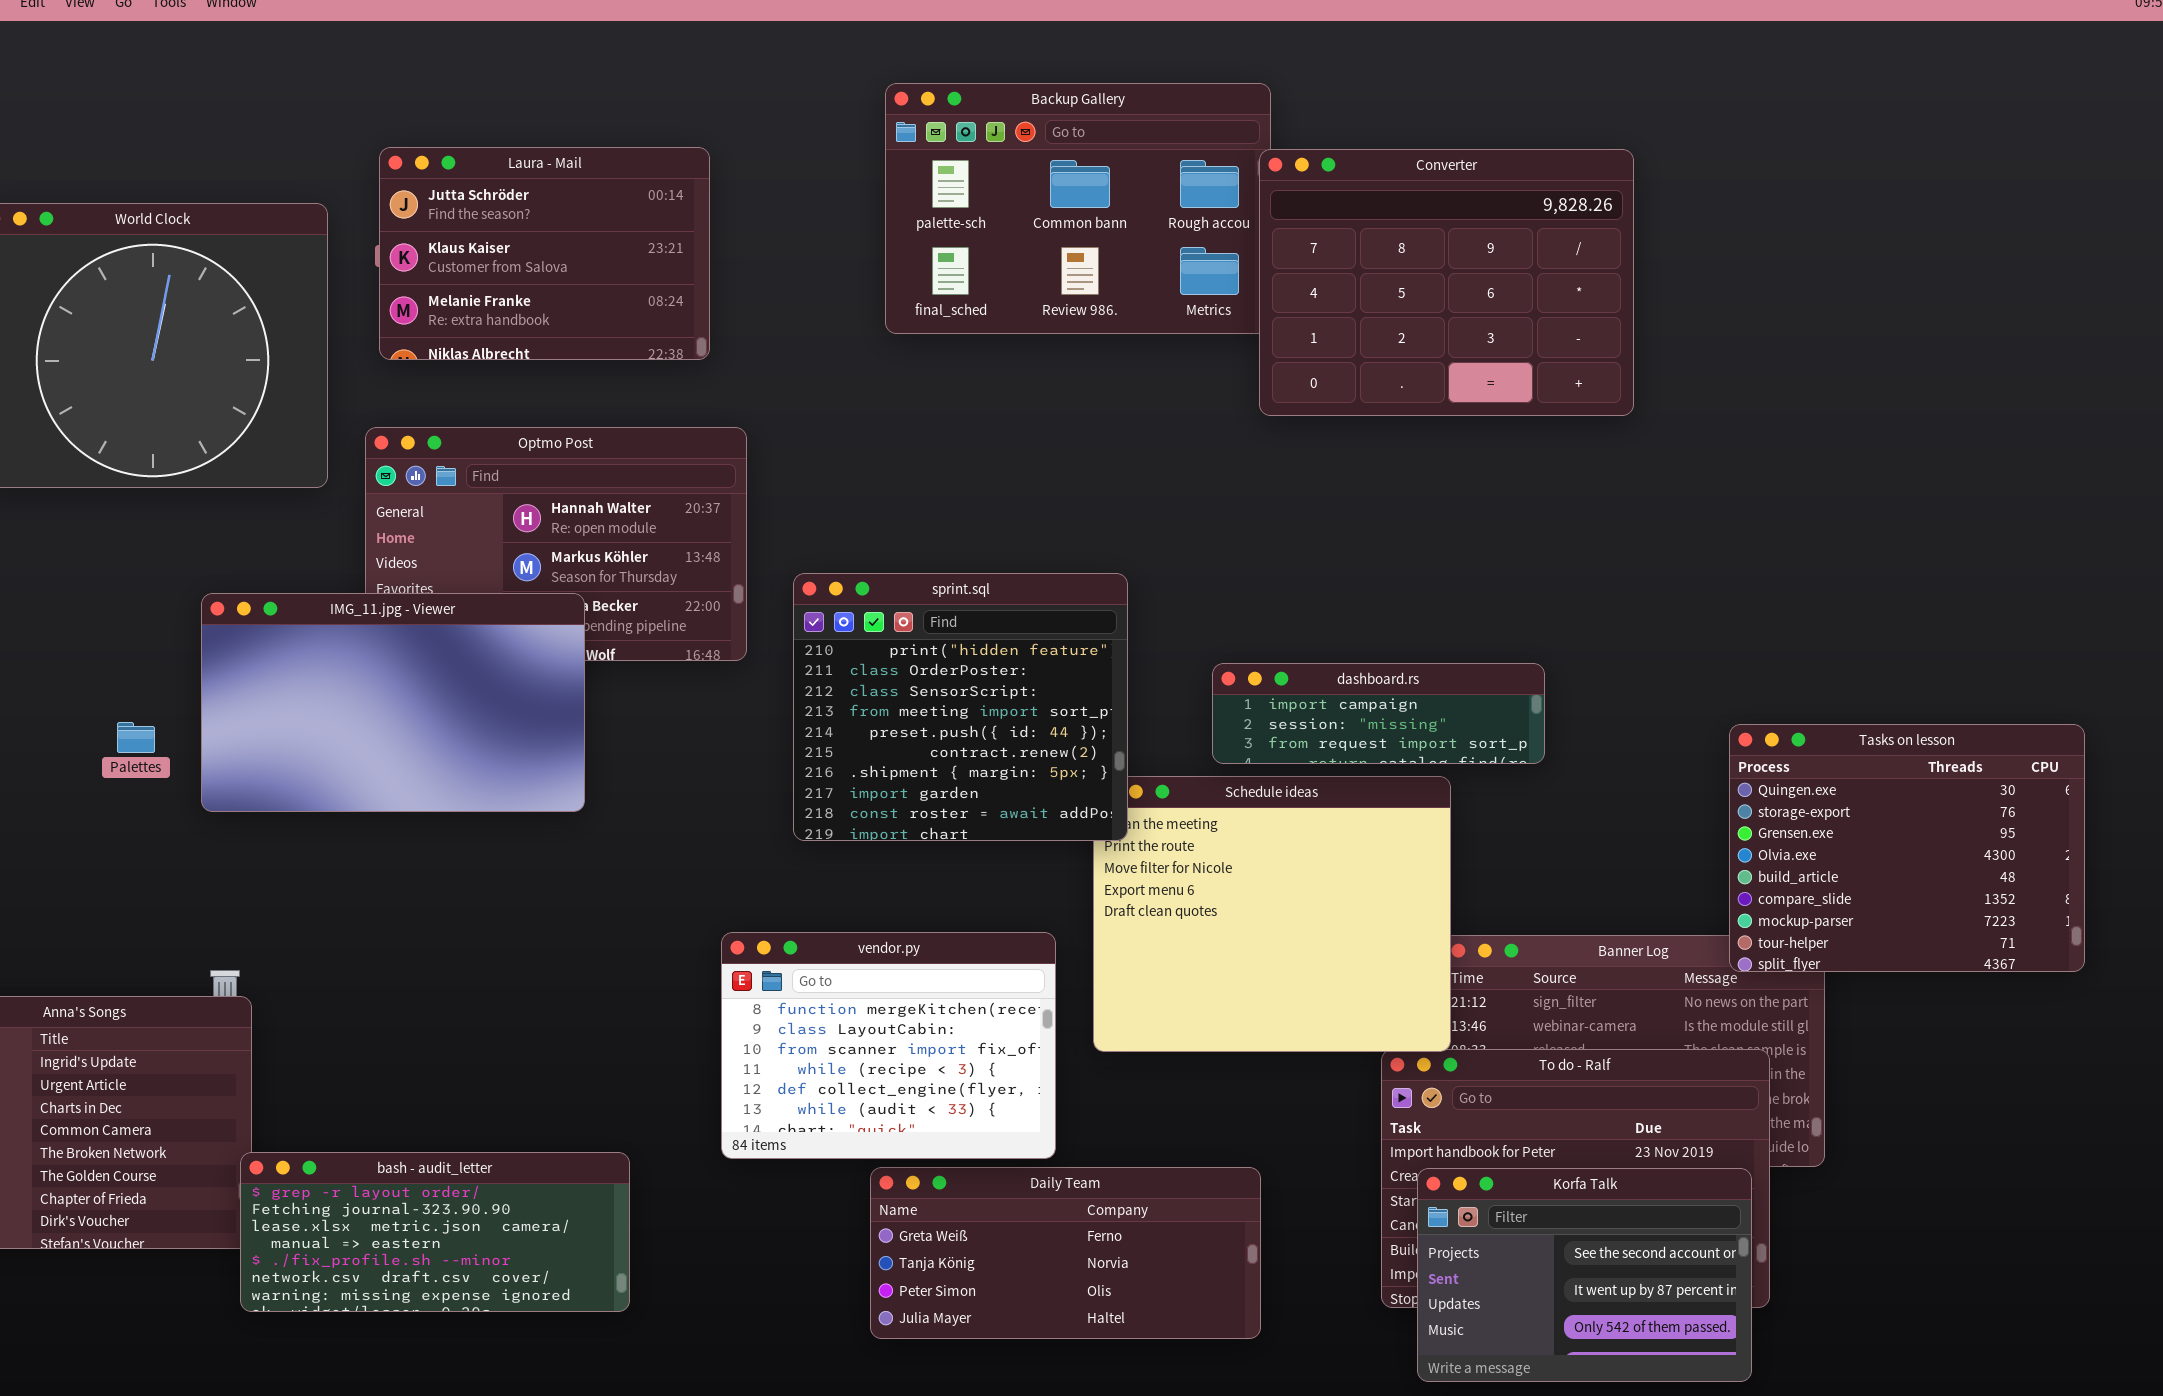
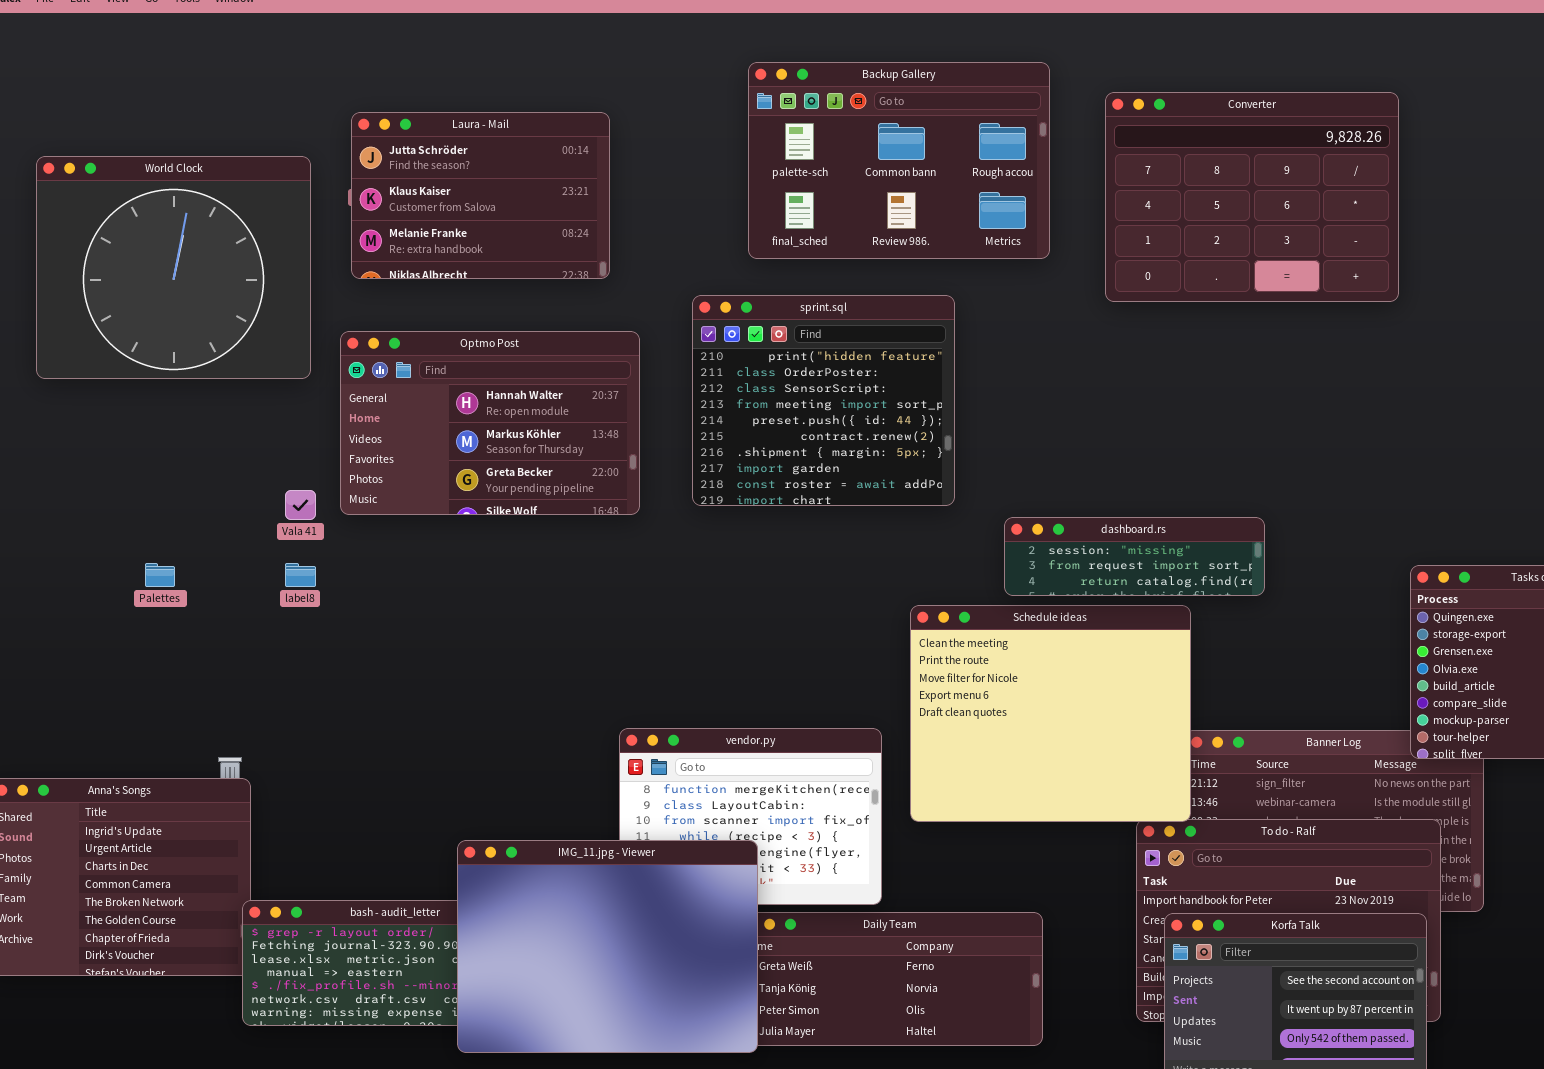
Converter: [1259,149,1634,416] -> [1105,92,1399,302], moved
sprint.sql: [793,573,1128,841] -> [692,295,955,506], moved
IMG_11.jpg - Viewer: [201,593,585,812] -> [457,840,758,1053], moved, resized
dashboard.rs: [1212,663,1545,764] -> [1004,517,1265,596], scrolled down 1 row

